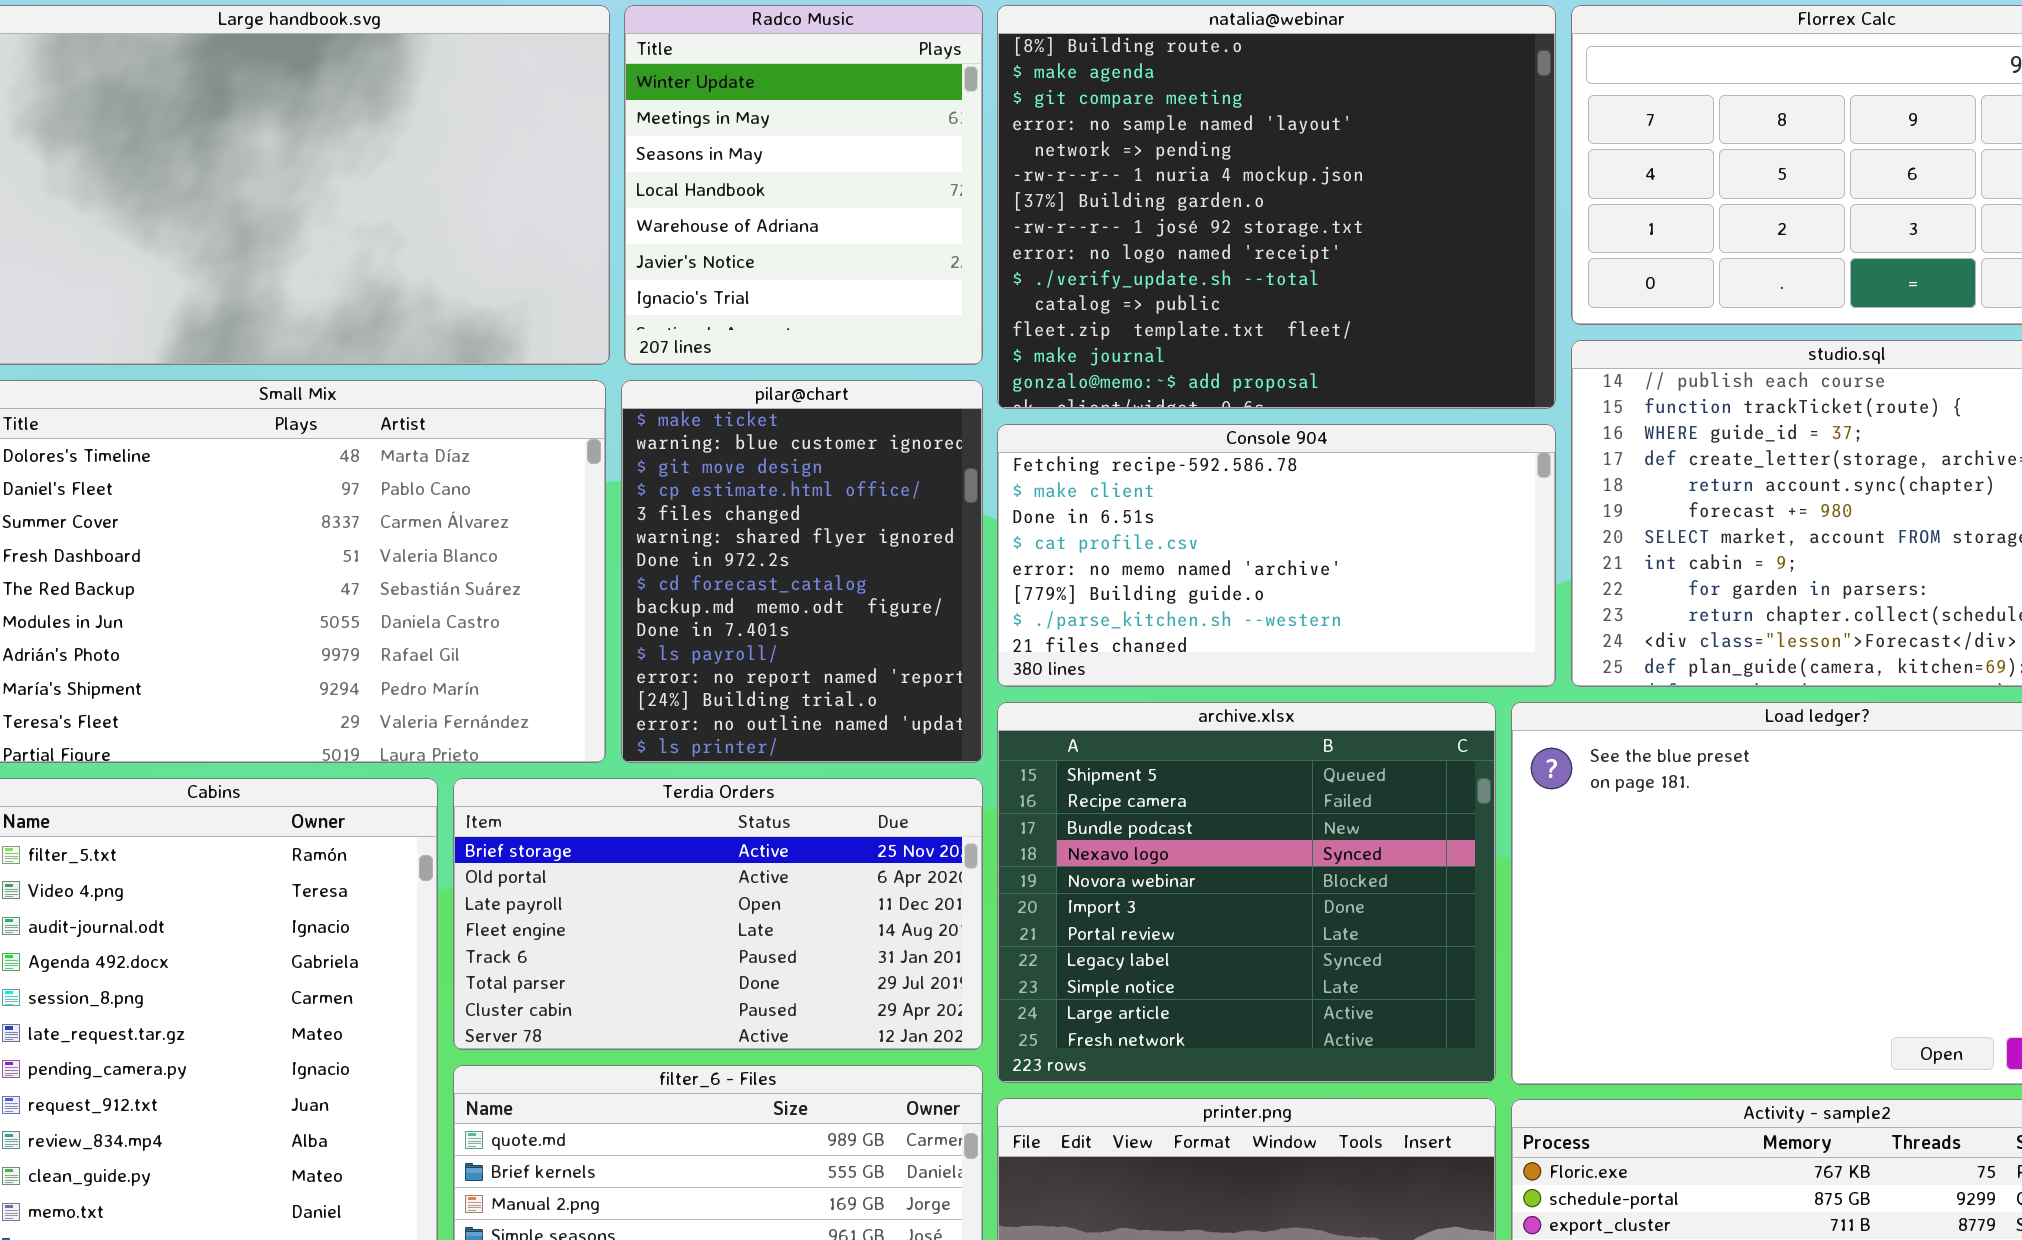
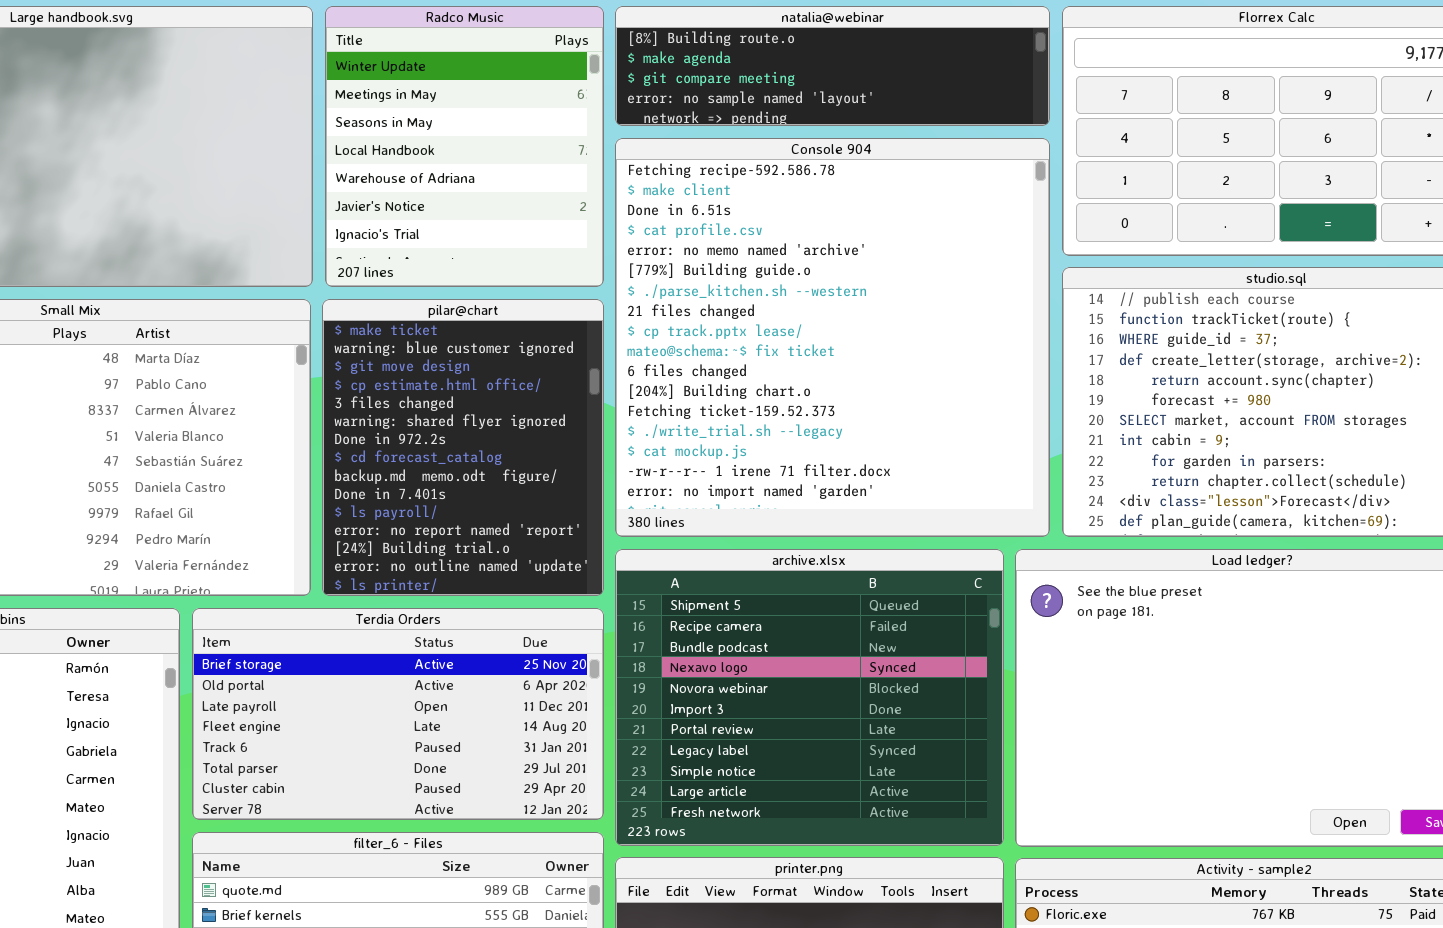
natalia@webinar: [997,5,1556,409] -> [615,6,1050,126], resized
Console 904: [997,424,1556,687] -> [615,138,1050,537], resized

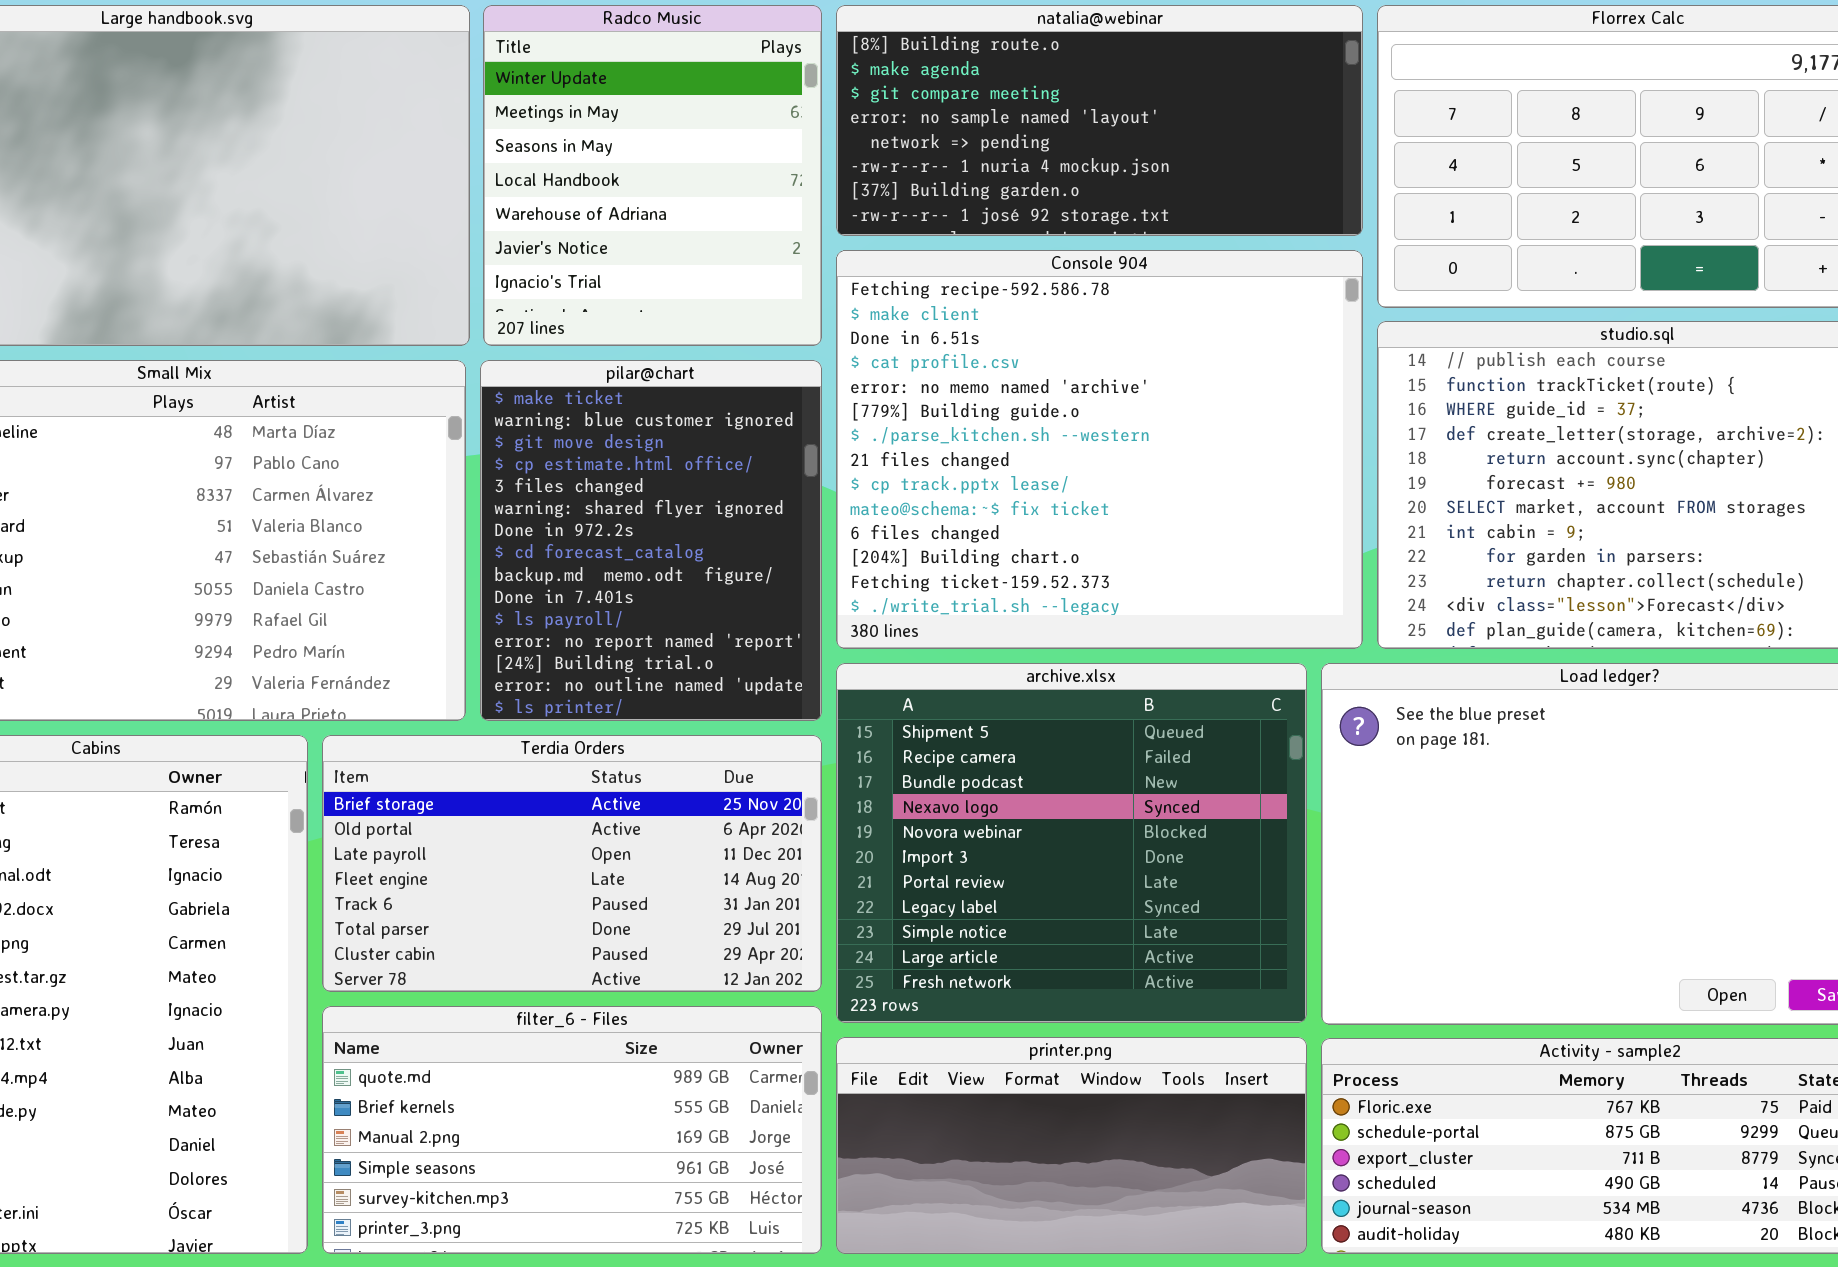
natalia@webinar: [615,6,1050,126] -> [836,5,1363,236], resized
Console 904: [615,138,1050,537] -> [836,250,1363,649], resized

